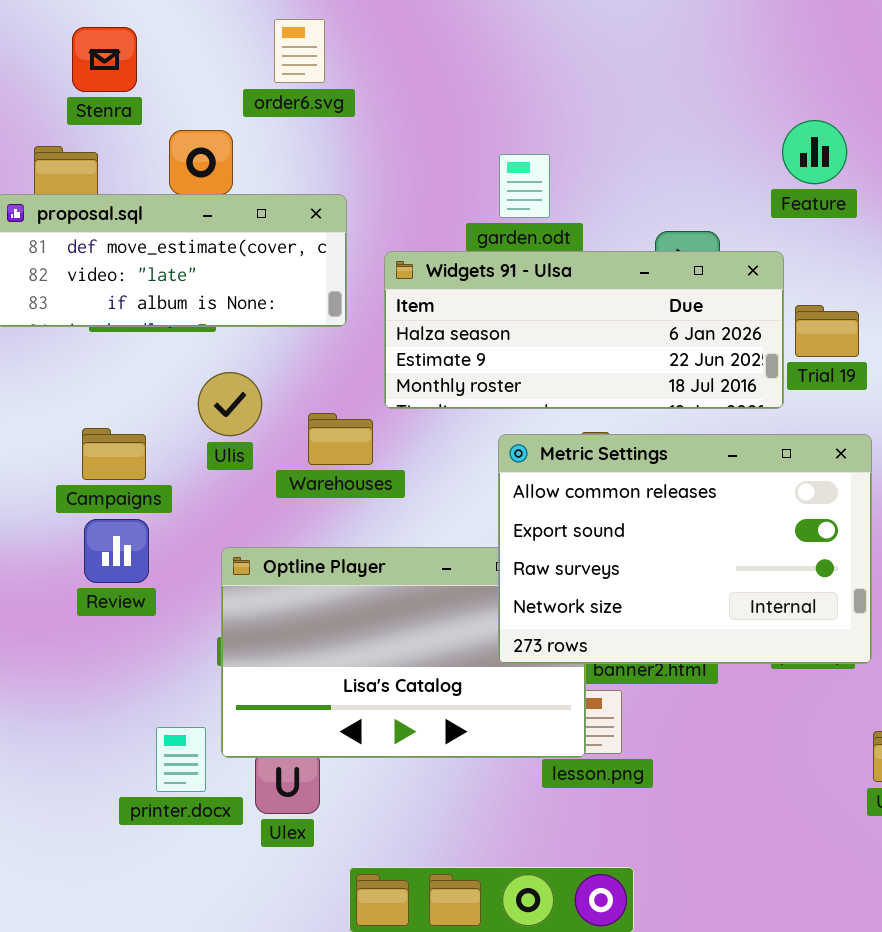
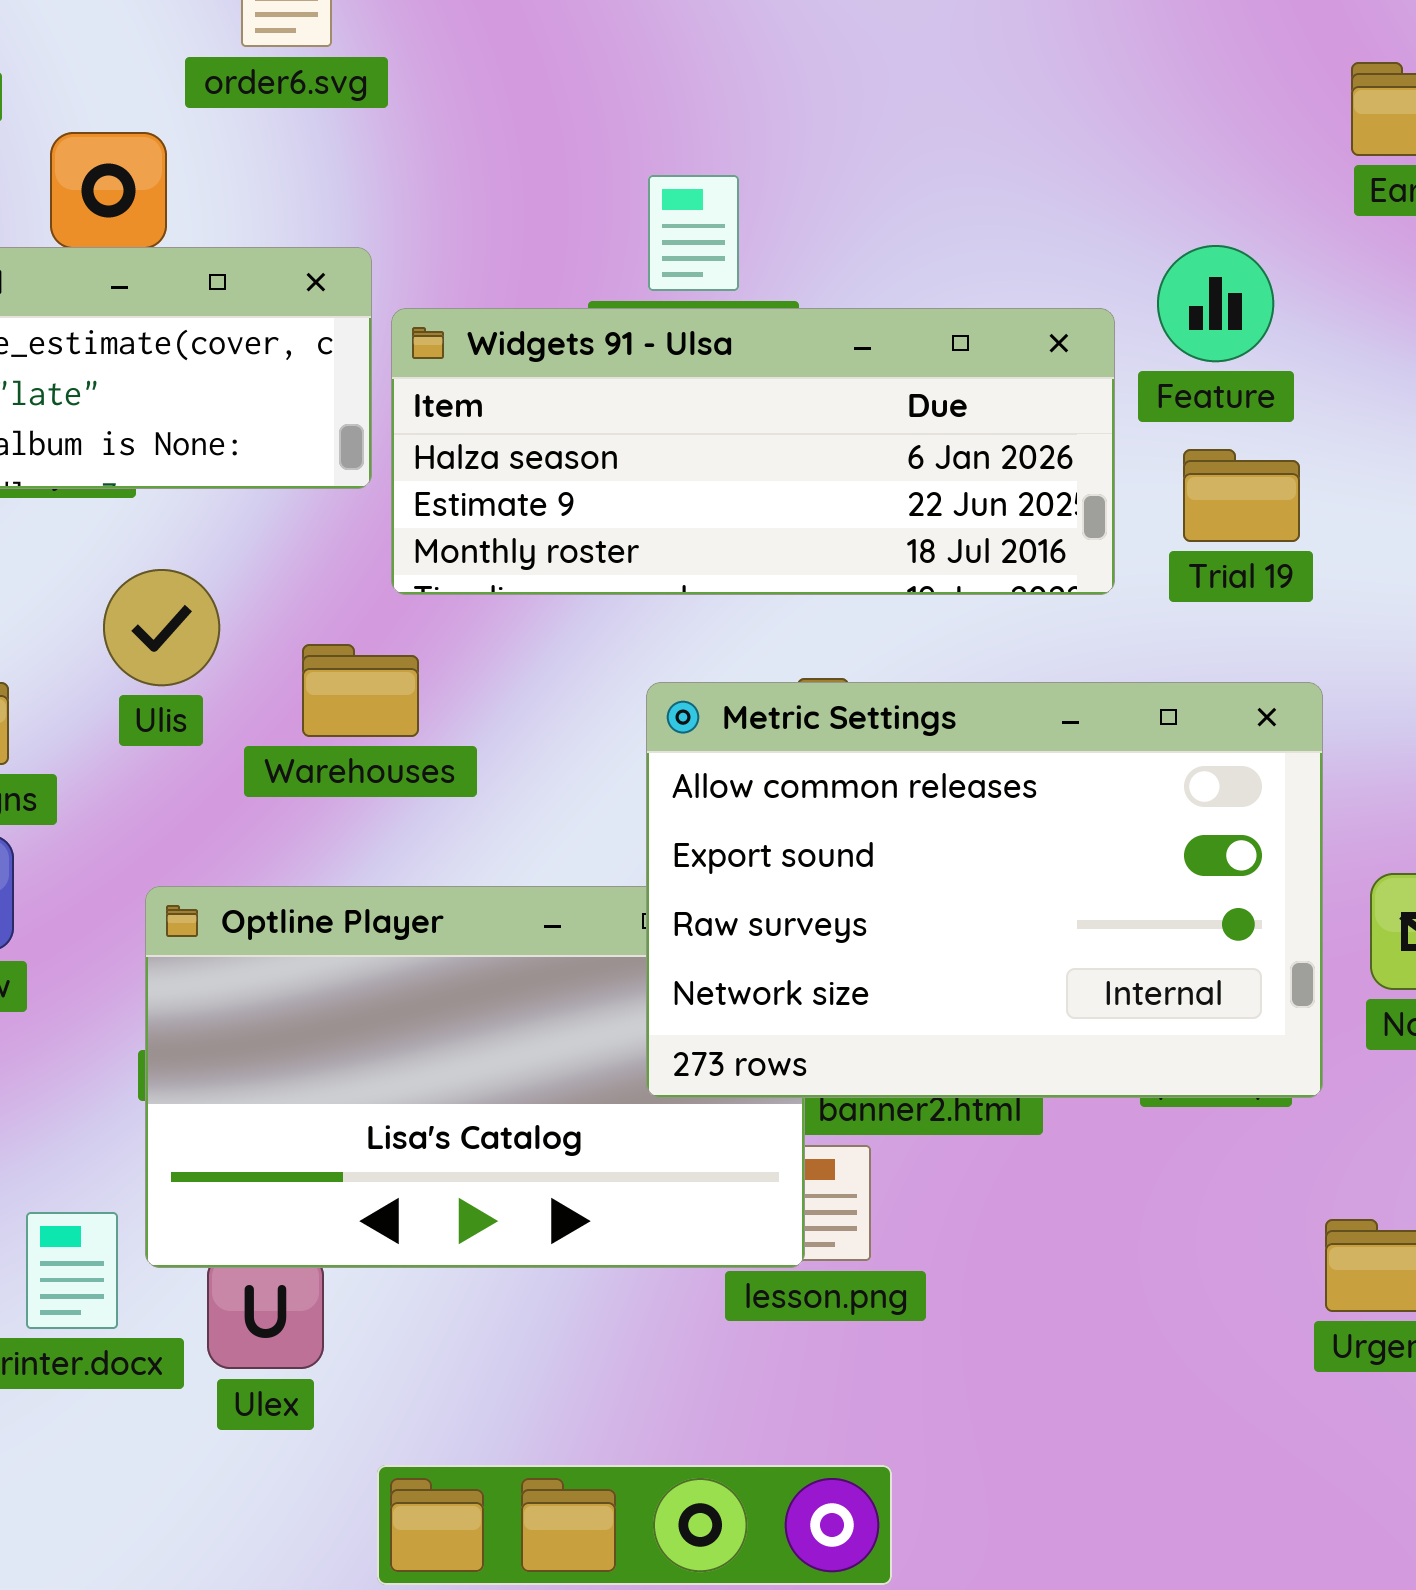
Feature: [782,120,847,184] -> [1157,245,1274,362], moved
Widgets 91 - Ulsa: [384,251,784,409] -> [391,308,1115,595], moved

